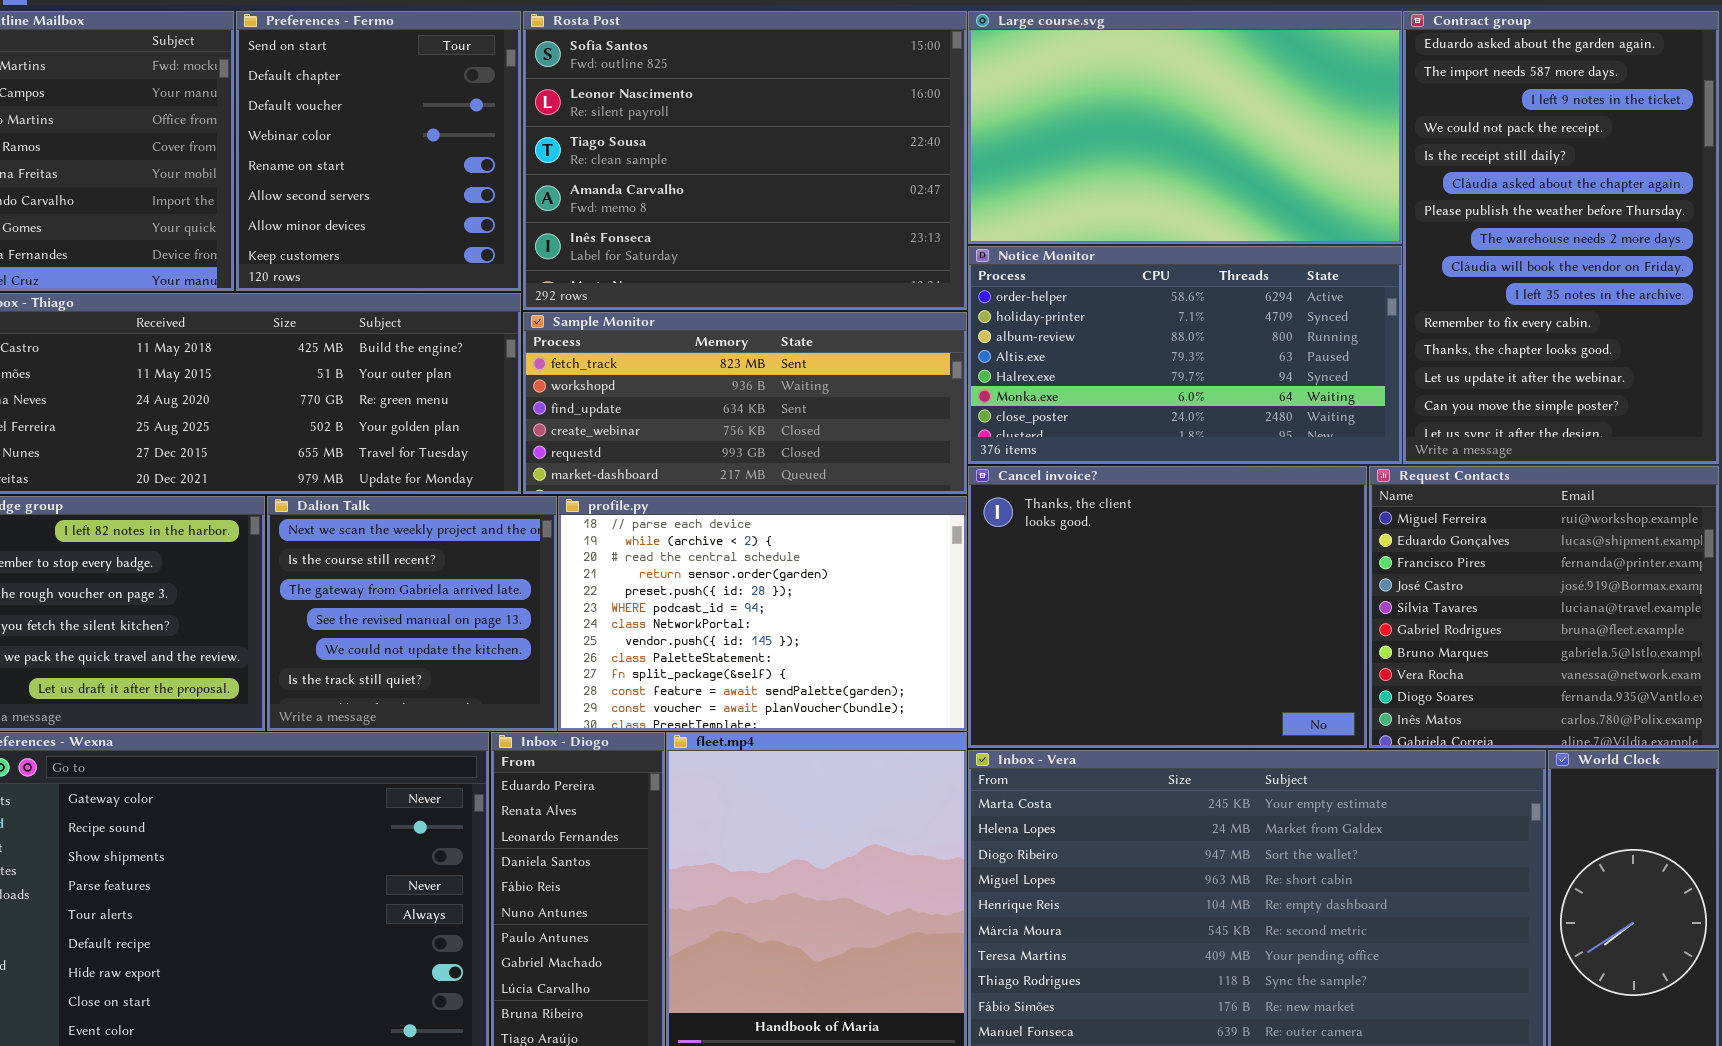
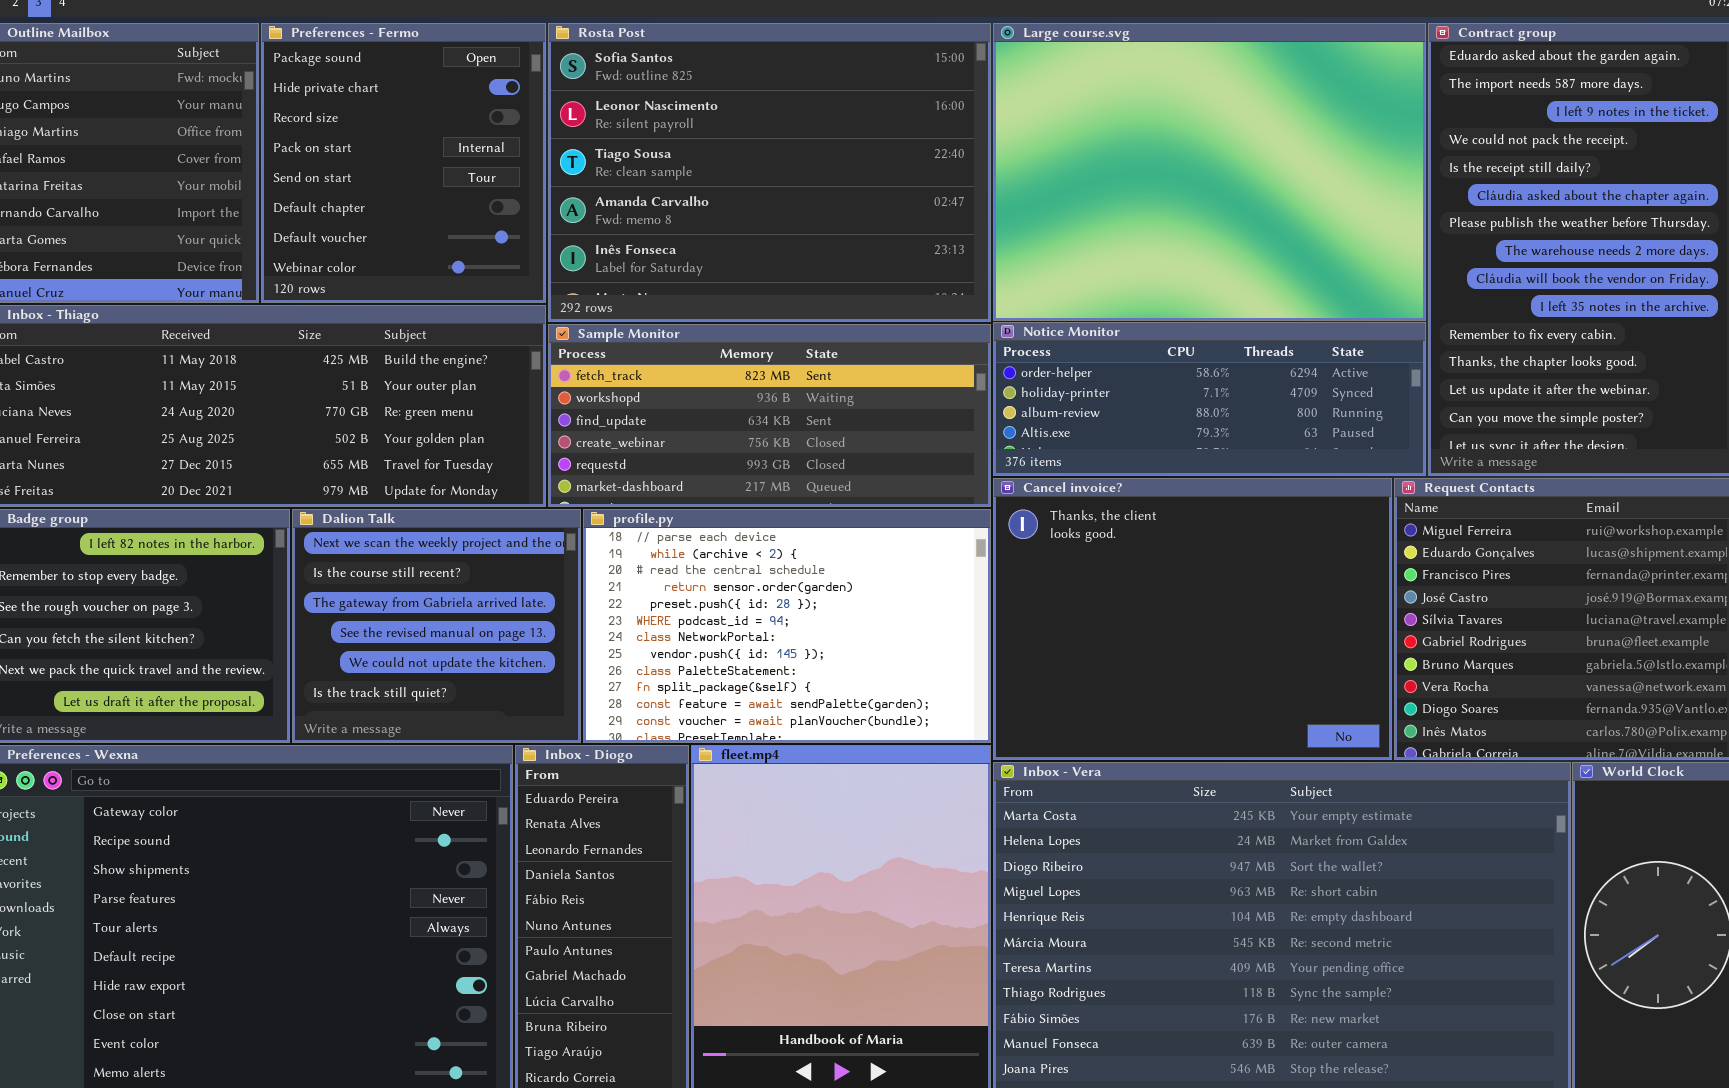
Preferences - Fermo: [236,11,521,291] -> [261,23,546,303], scrolled up 4 rows
Large course.svg: [968,11,1402,244] -> [993,23,1426,321], resized
Notice Monitor: [968,246,1402,464] -> [993,322,1426,476], resized

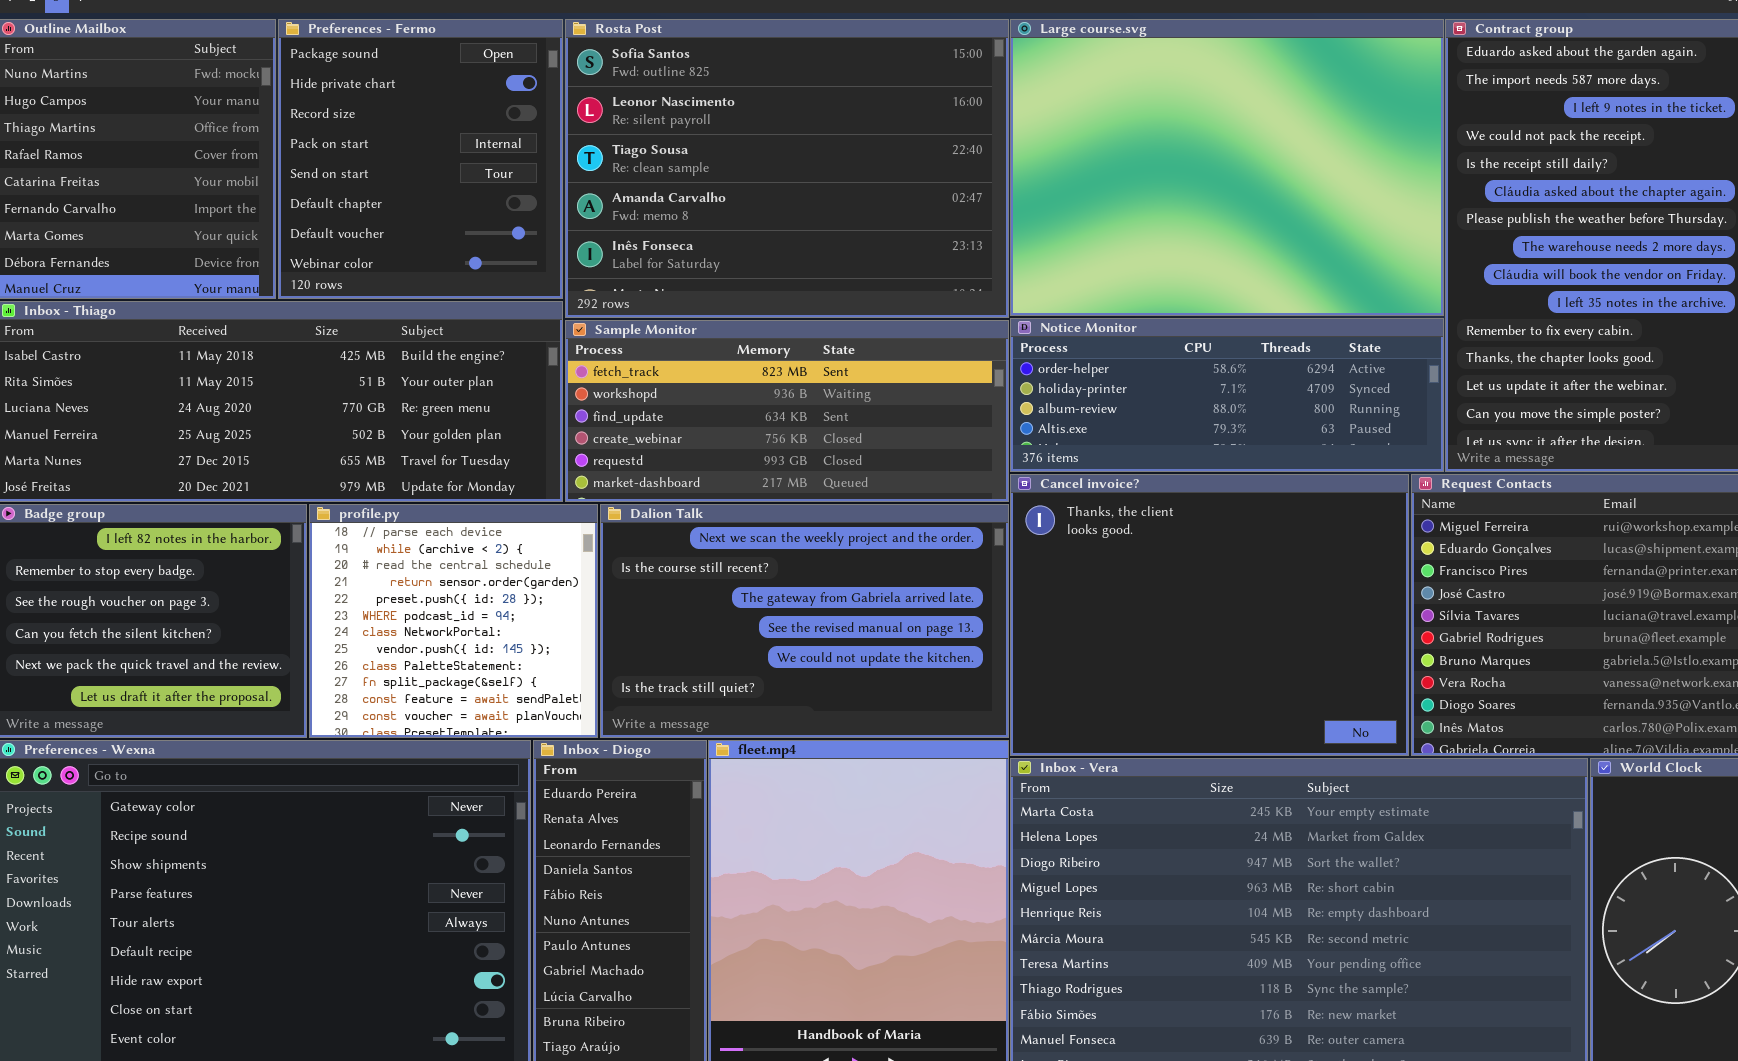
Dalion Talk: [292,509,581,743] -> [600,504,1009,738], moved, resized
profile.py: [583,509,991,743] -> [309,504,598,738], moved, resized

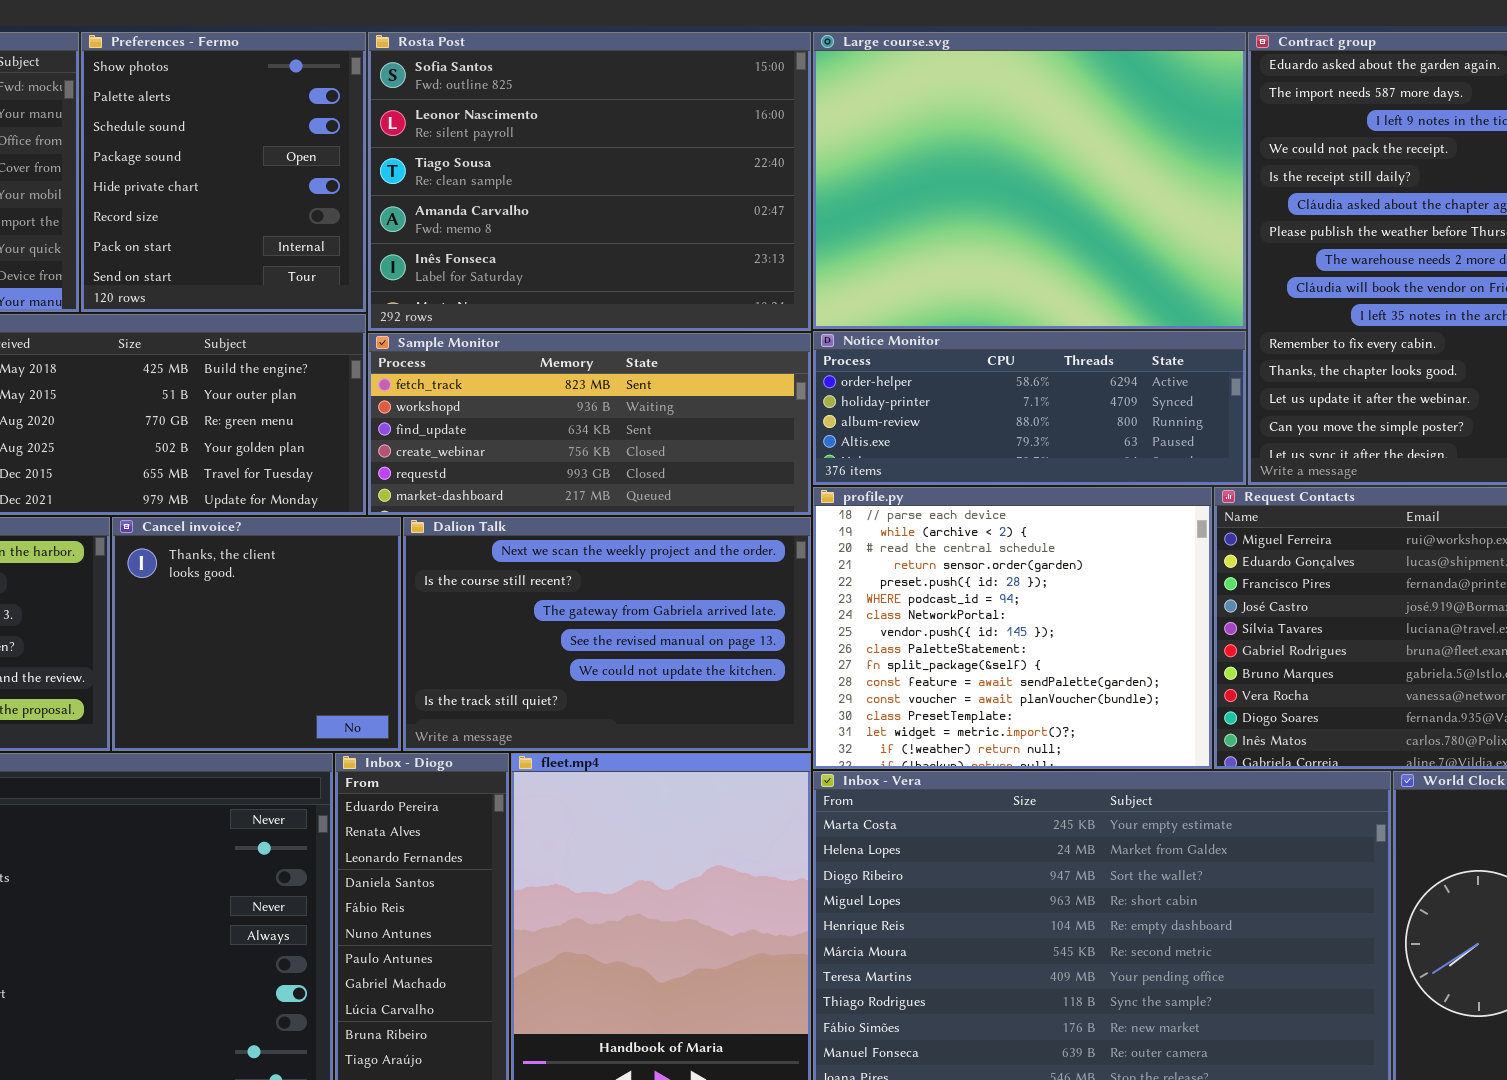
Preferences - Fermo: [278,19,563,299] -> [81,32,366,312], scrolled up 3 rows
Cancel invoice?: [1010,474,1409,756] -> [112,517,401,751], moved, resized
profile.py: [309,504,598,738] -> [813,487,1212,769], moved, resized

